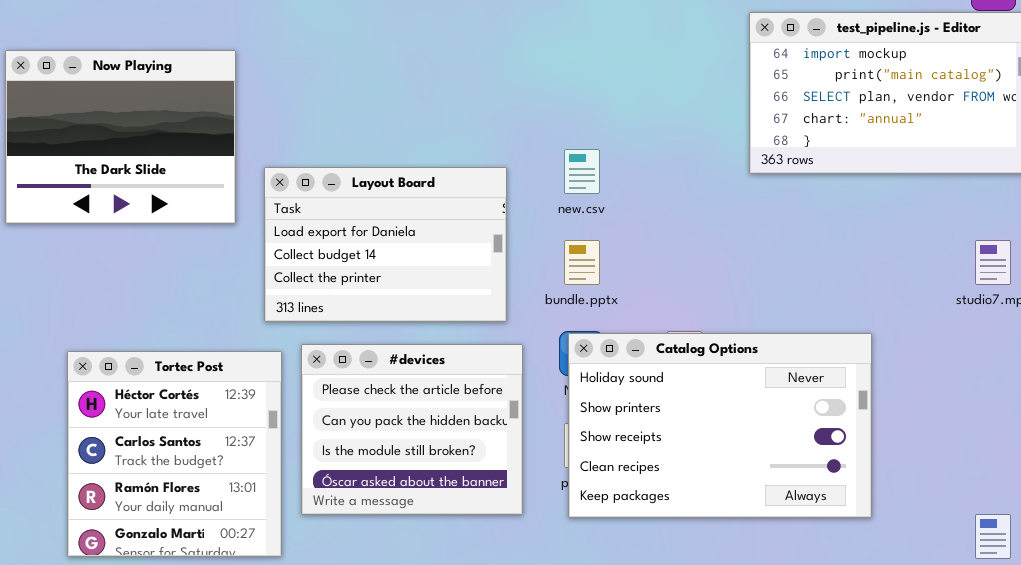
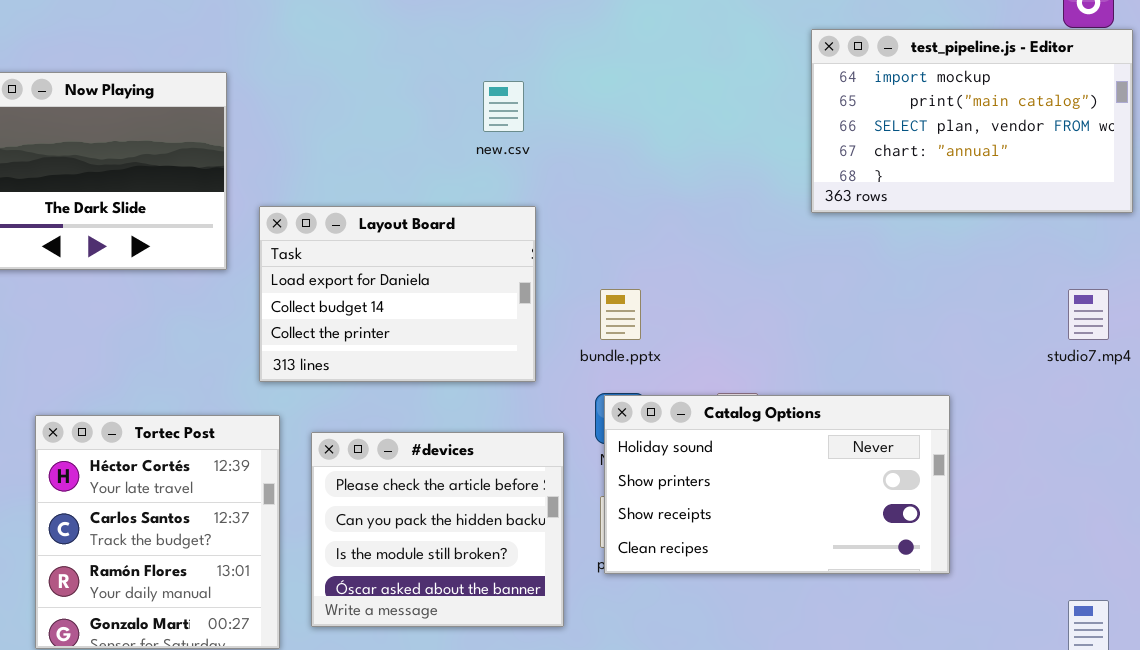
new.csv: [564,149,600,194] -> [483,81,524,132], moved
Catalog Options: [568,333,872,518] -> [604,395,950,574], resized
#devices: [301,344,523,515] -> [311,432,564,627], moved

